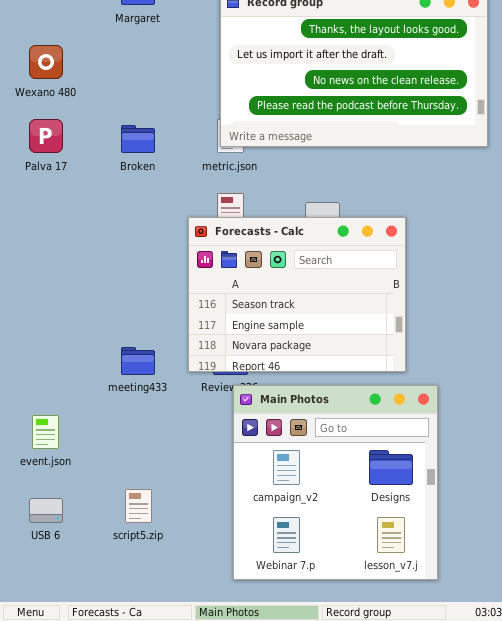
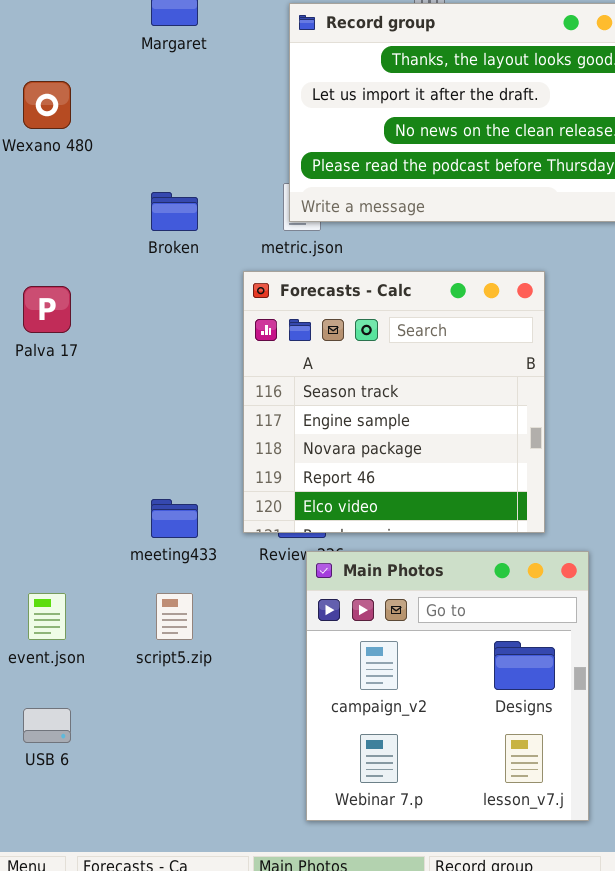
Palva 17: [29,119,63,153] -> [23,286,71,333], moved
Forecasts - Calc: [188,217,406,372] -> [243,271,545,533], resized
script5.zip: [125,489,152,523] -> [156,593,193,640], moved

